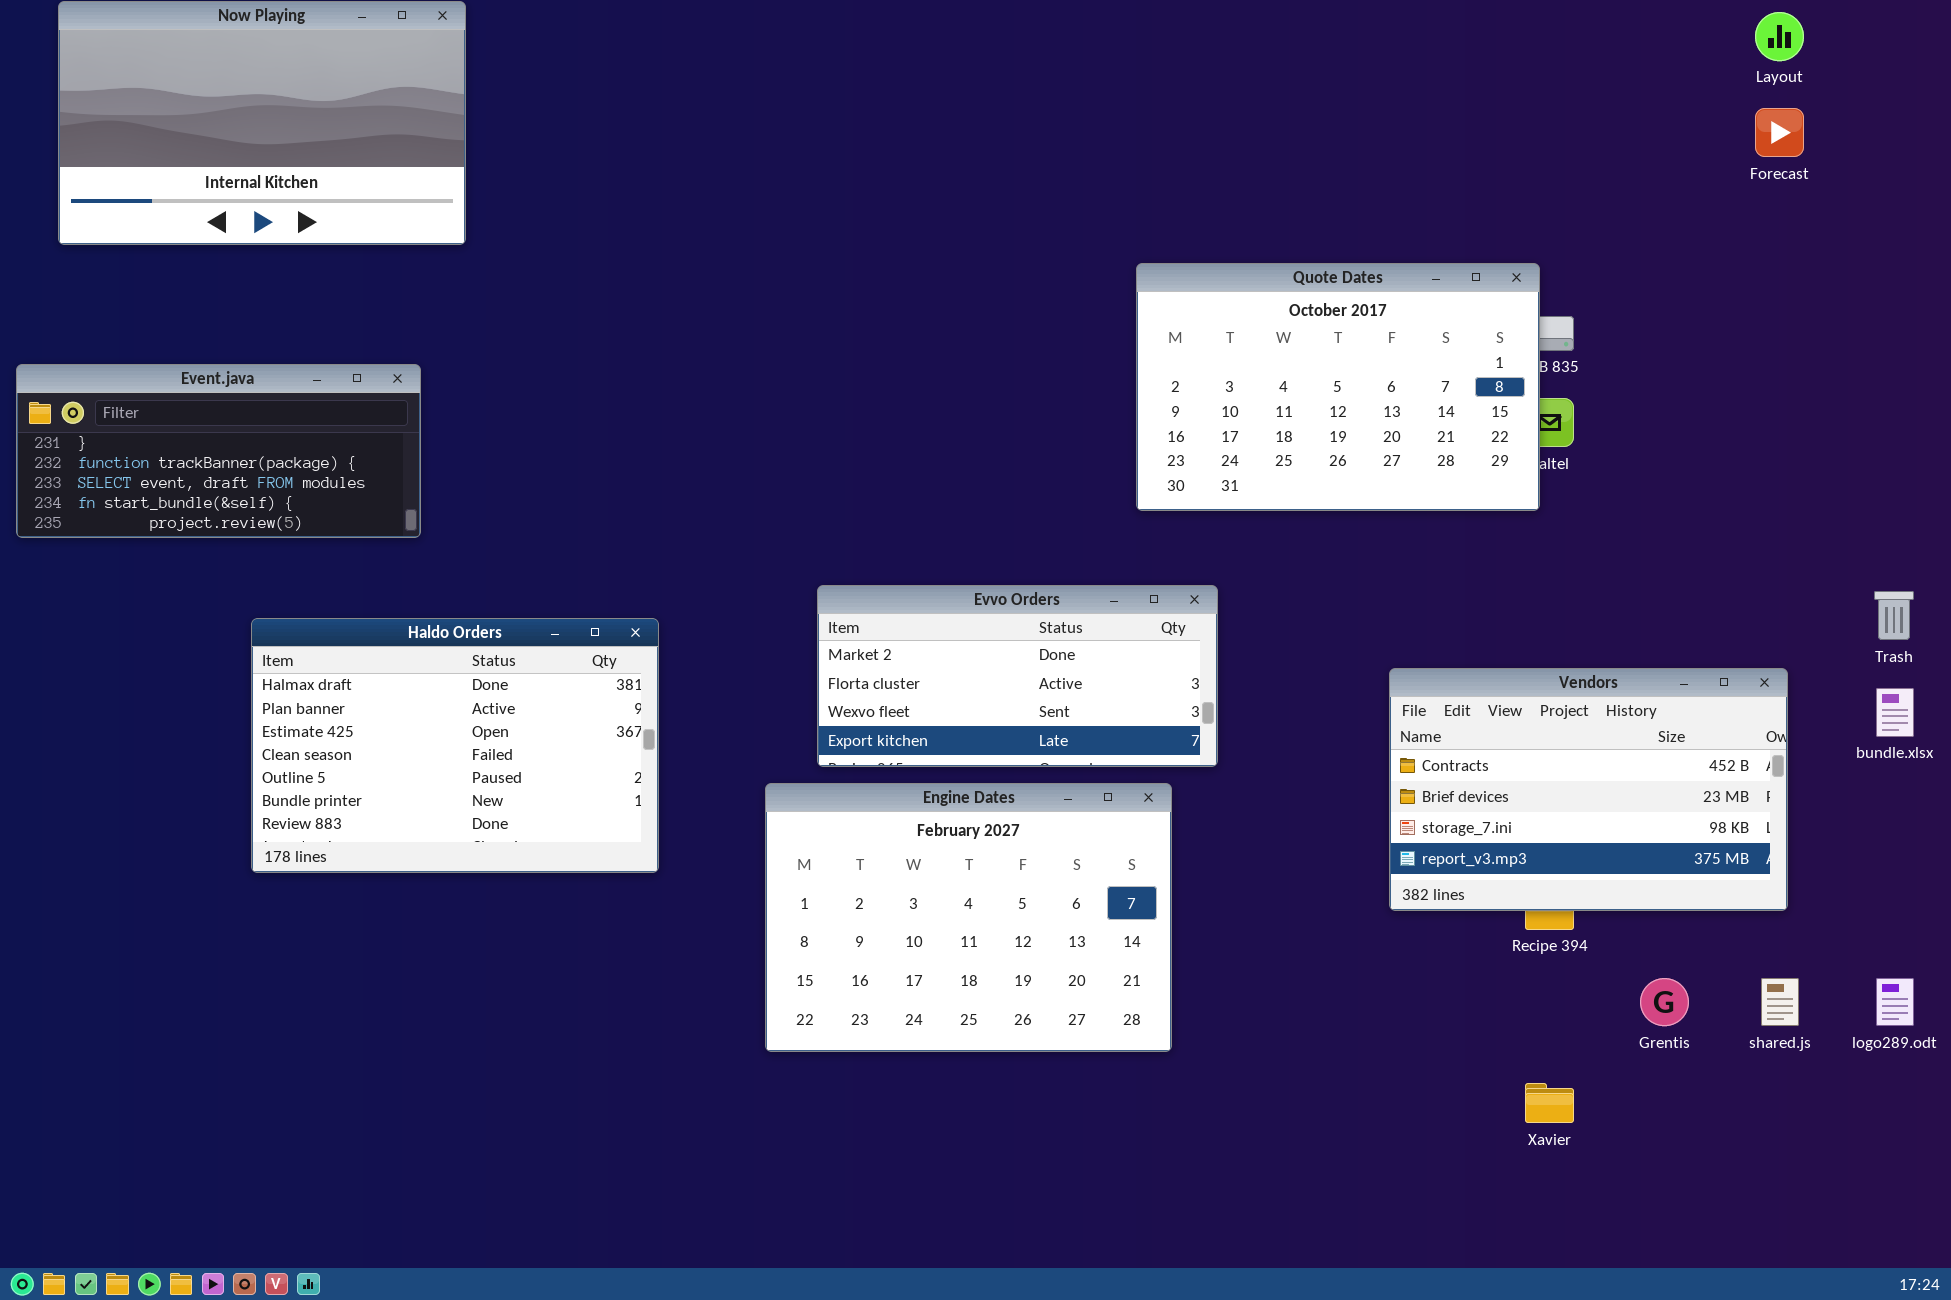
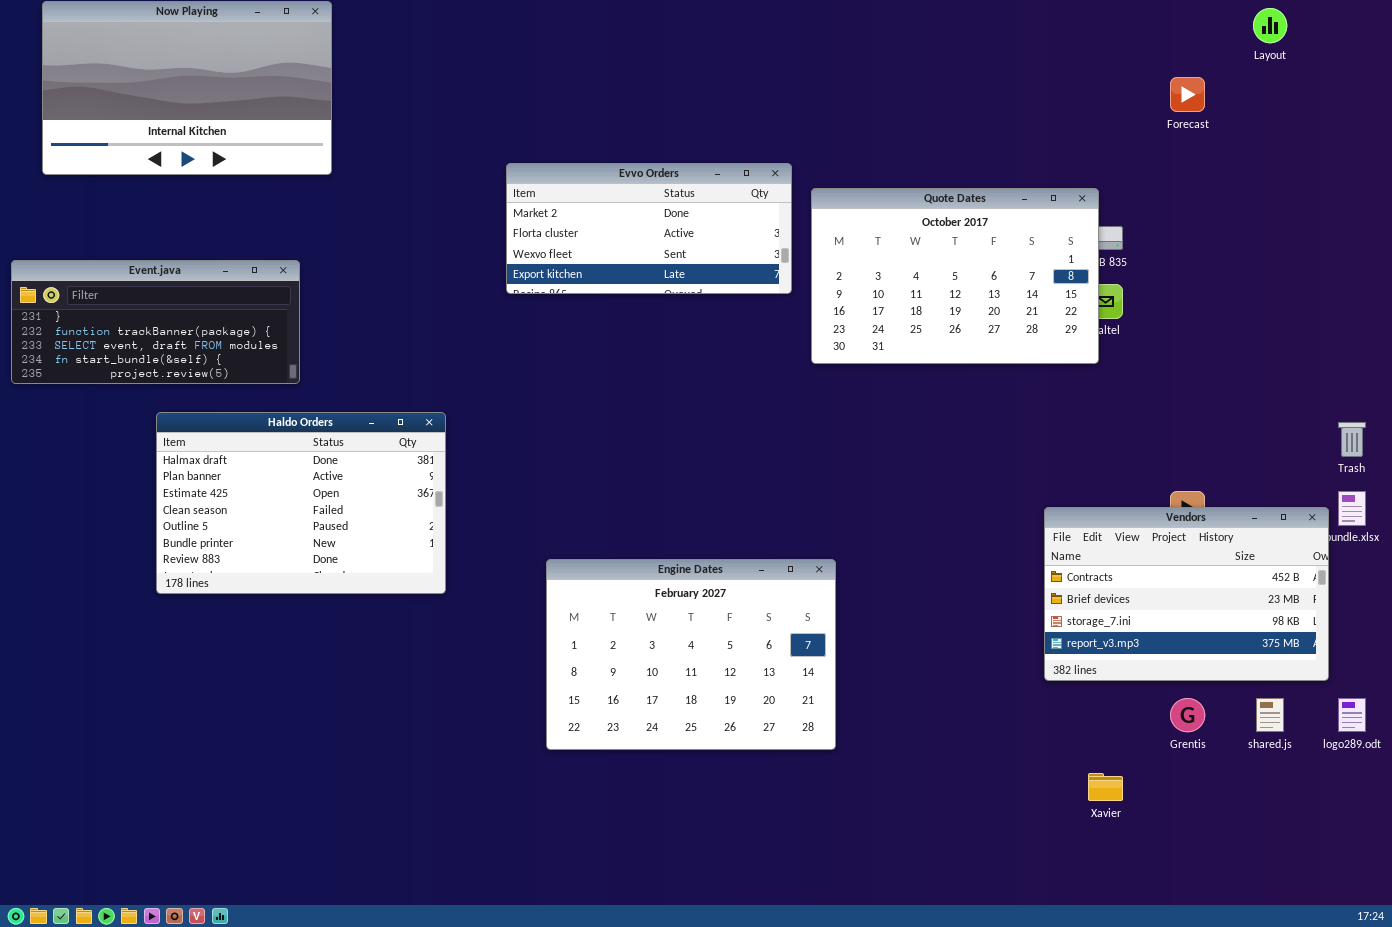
Forecast: [1755,108,1804,157] -> [1170,77,1205,112], moved
Evvo Orders: [817,585,1218,767] -> [506,163,792,294], moved
Haldo Orders: [251,618,659,873] -> [156,412,446,594], moved
Vendors: [1389,668,1788,911] -> [1044,507,1329,681], moved

